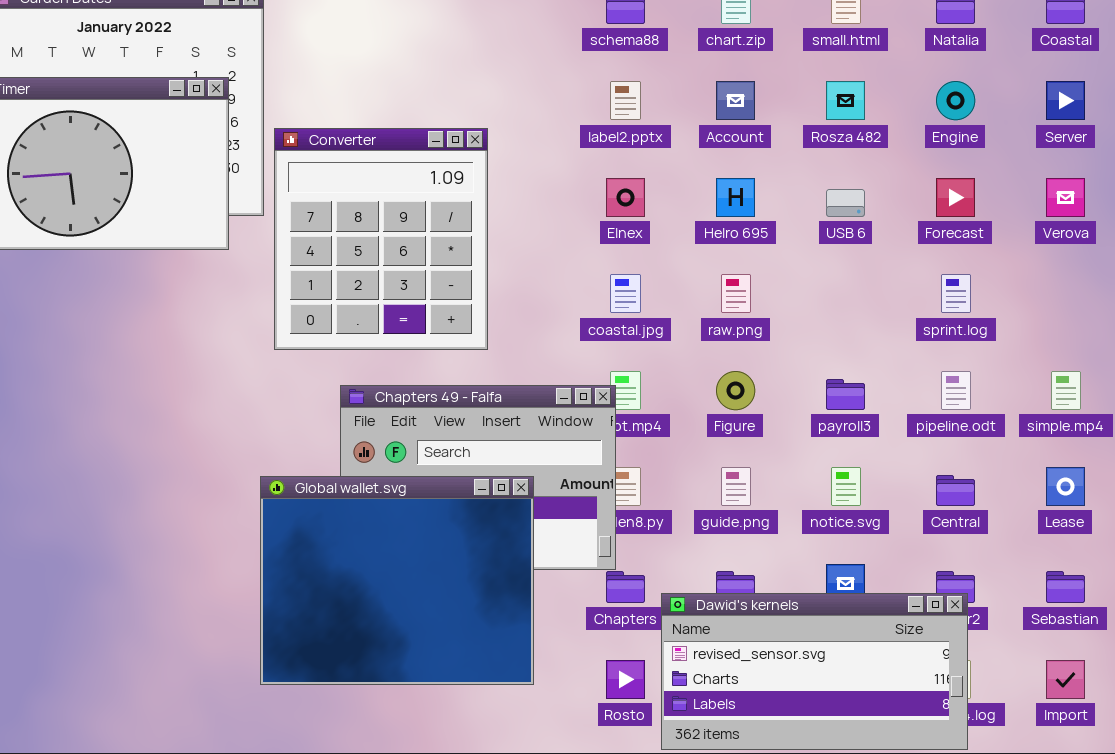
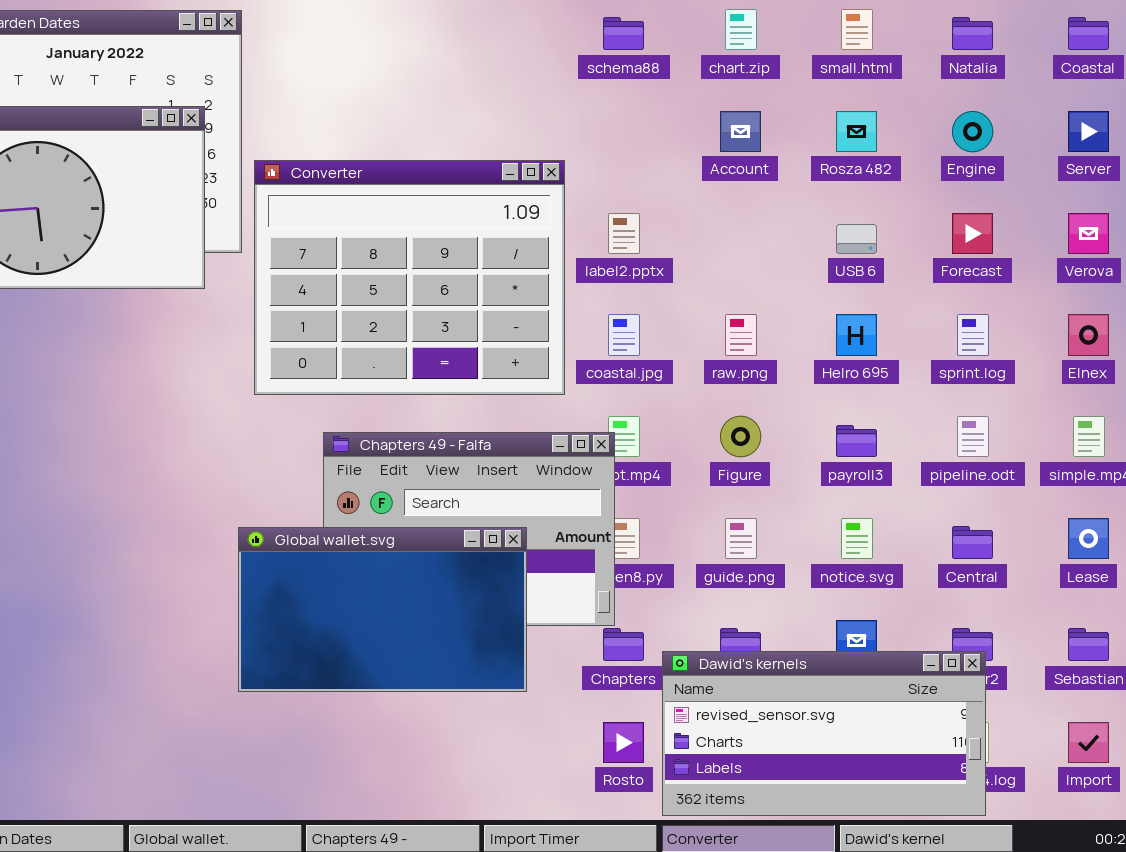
label2.pptx: [610,81,641,120] -> [608,213,640,254], moved
Converter: [274,128,488,350] -> [254,160,565,395], resized
Elnex: [606,178,645,217] -> [1068,314,1109,356], moved
Helro 695: [716,178,755,217] -> [836,314,877,356], moved
Global wallet.svg: [260,476,534,685] -> [238,527,527,692], resized

